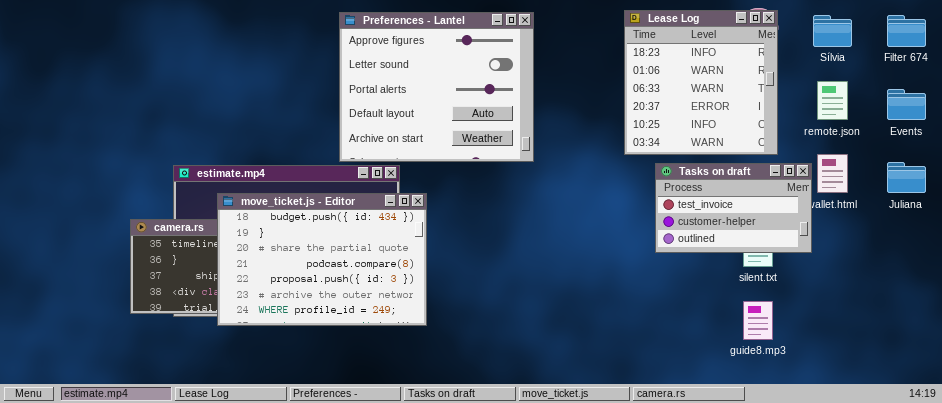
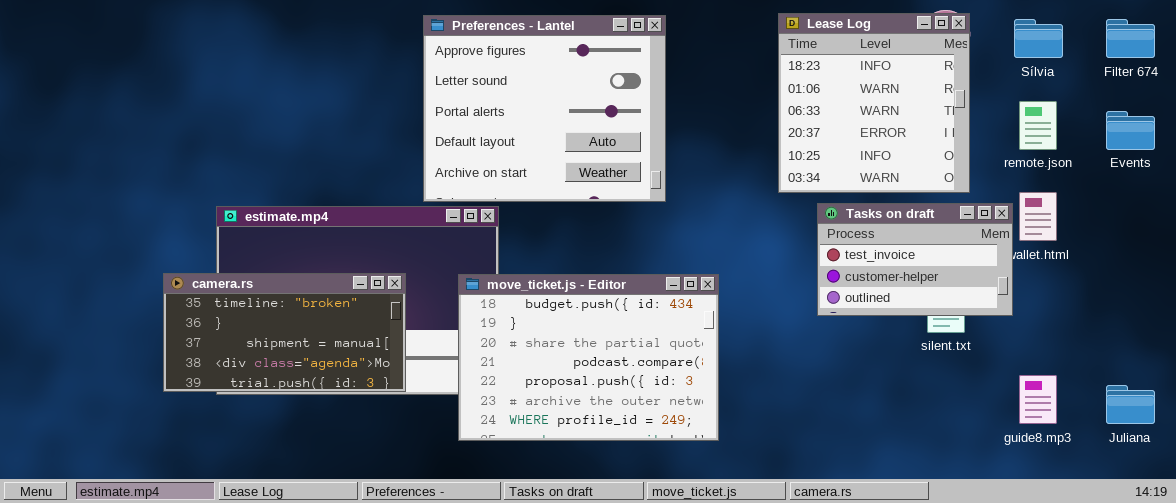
Juliana: [887,162,926,193] -> [1106,385,1155,424], moved
move_ticket.js - Editor: [217,193,427,326] -> [458,274,719,441], moved
guide8.mp3: [743,301,773,340] -> [1019,375,1057,424], moved

